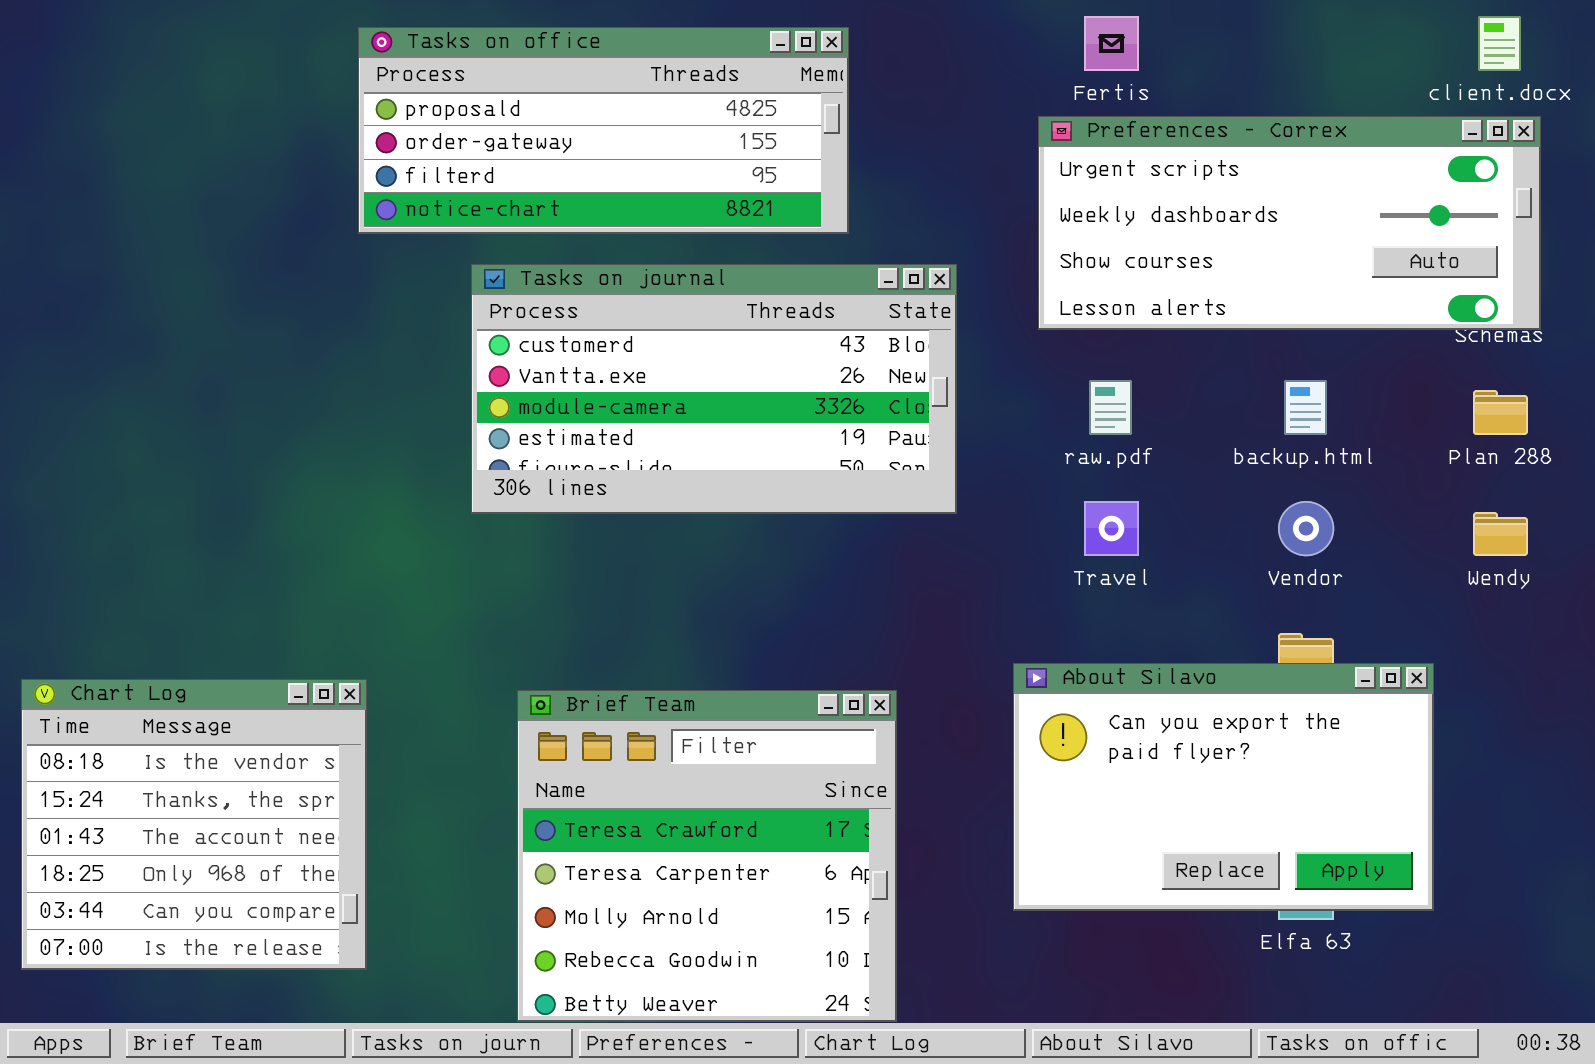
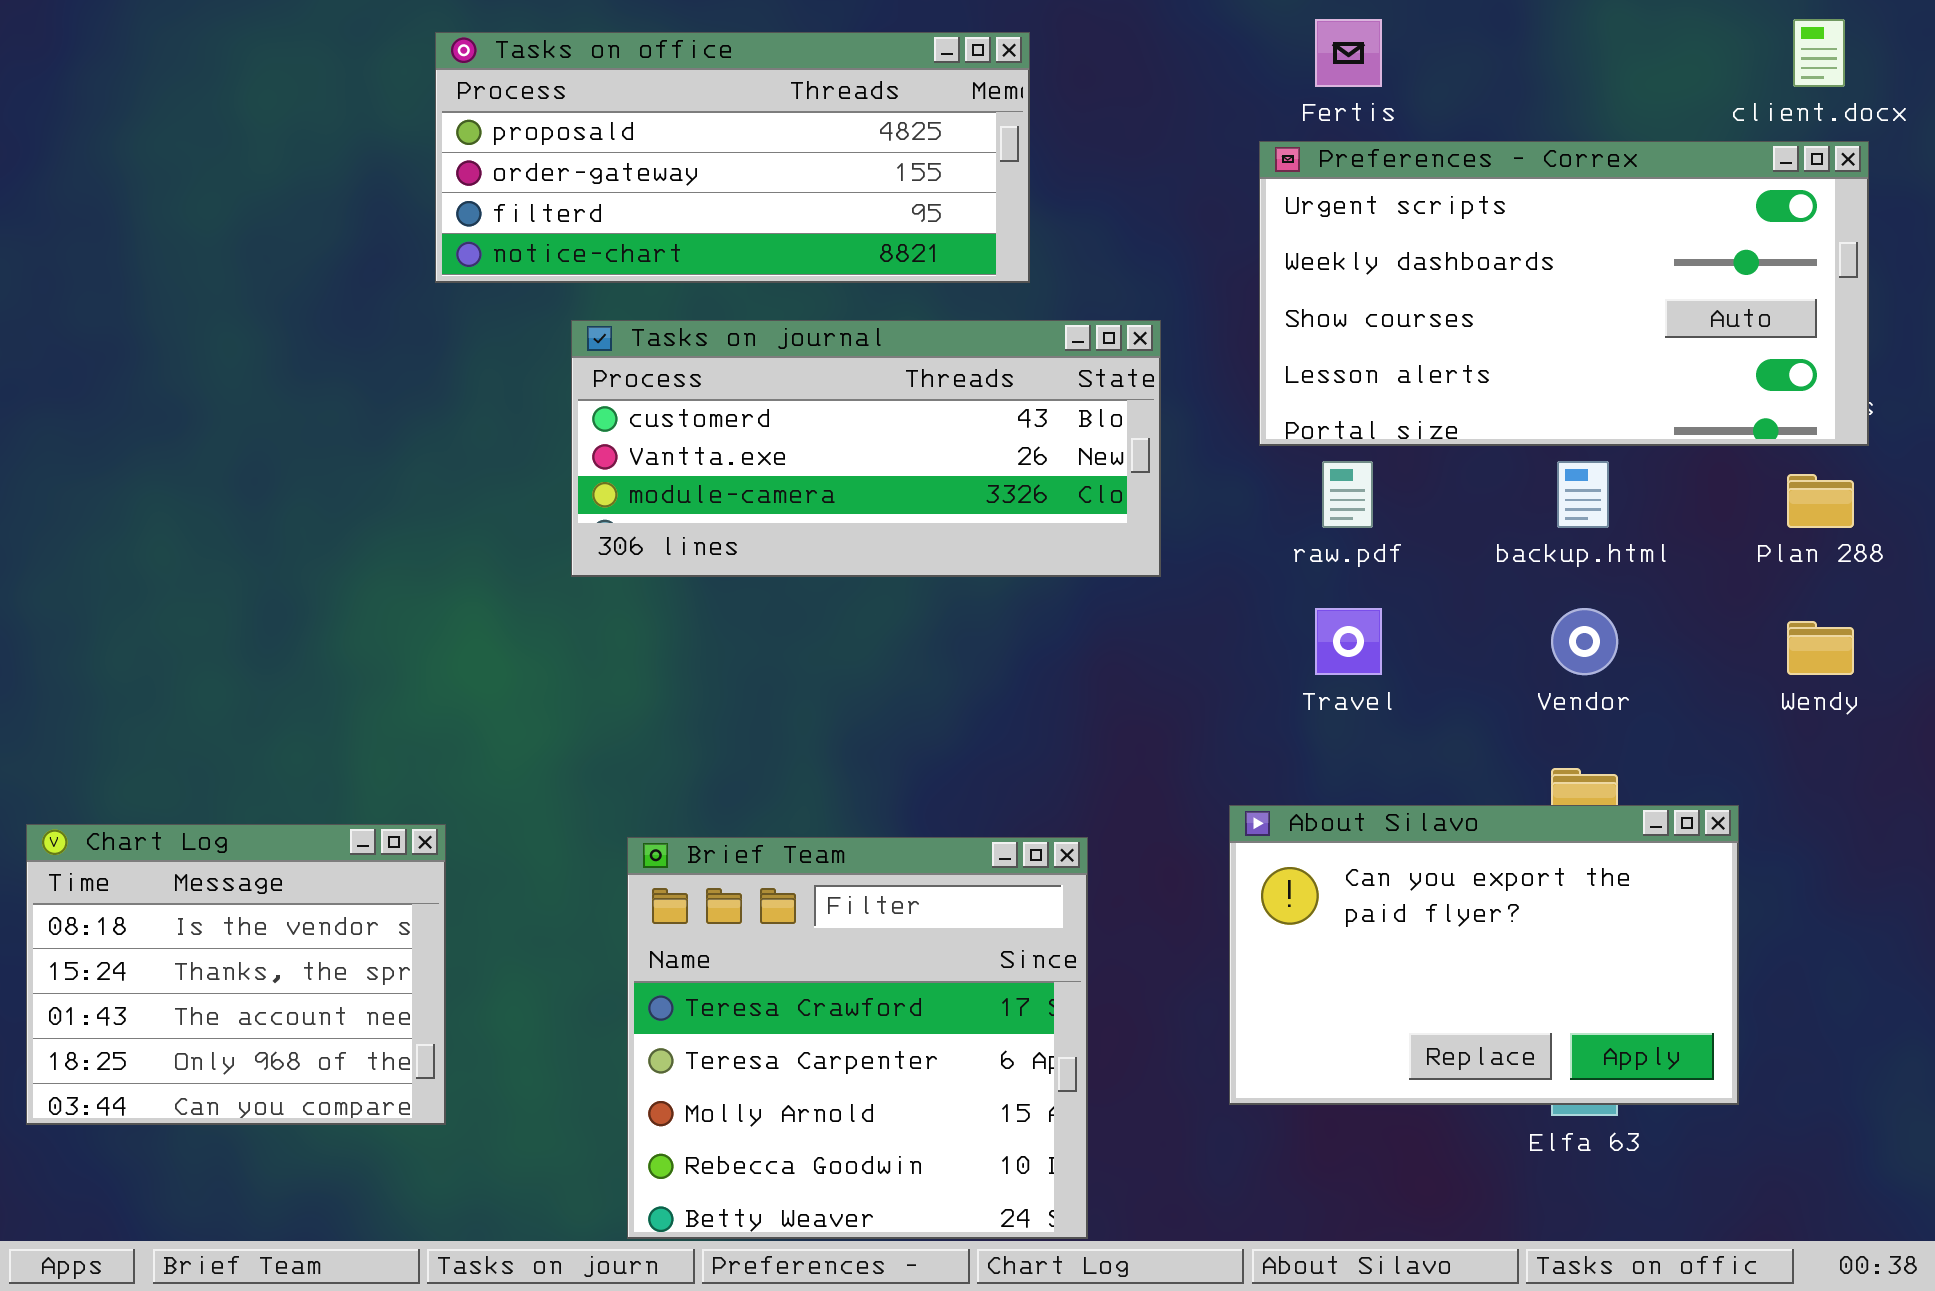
Preferences - Correx: [1038,116,1541,330] -> [1259,141,1869,446], resized
Tasks on journal: [471,264,957,514] -> [571,320,1161,577], resized
Chart Log: [21,679,367,970] -> [26,824,446,1125], resized

